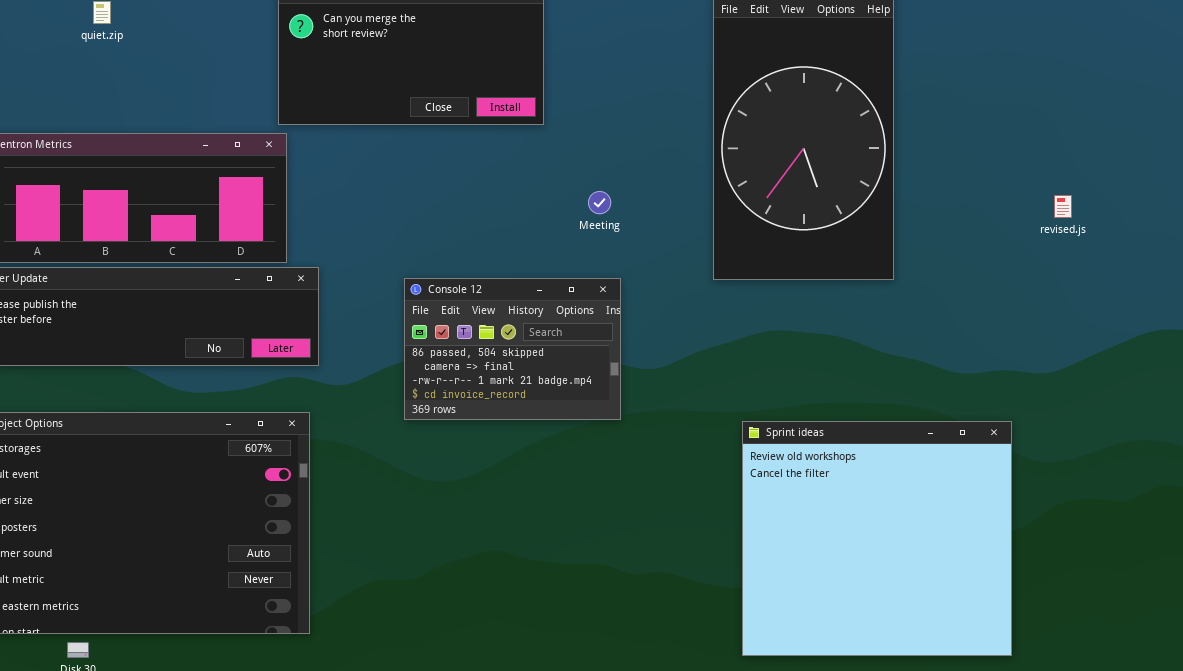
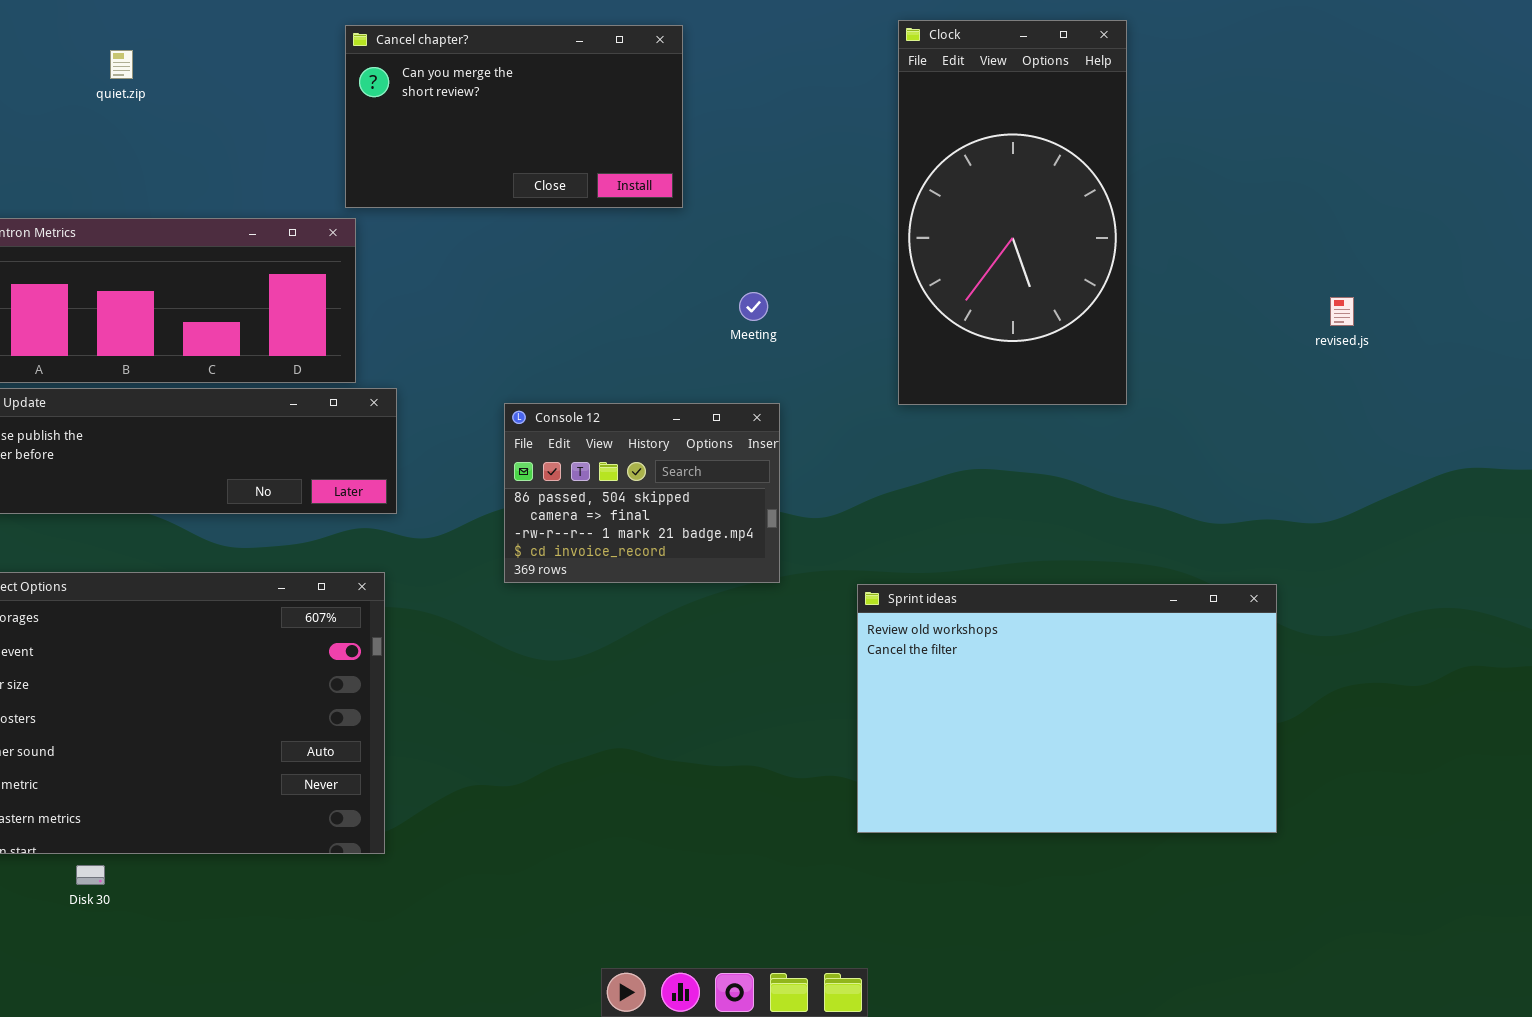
Sprint ideas: [742,421,1012,656] -> [857,584,1277,833], resized

